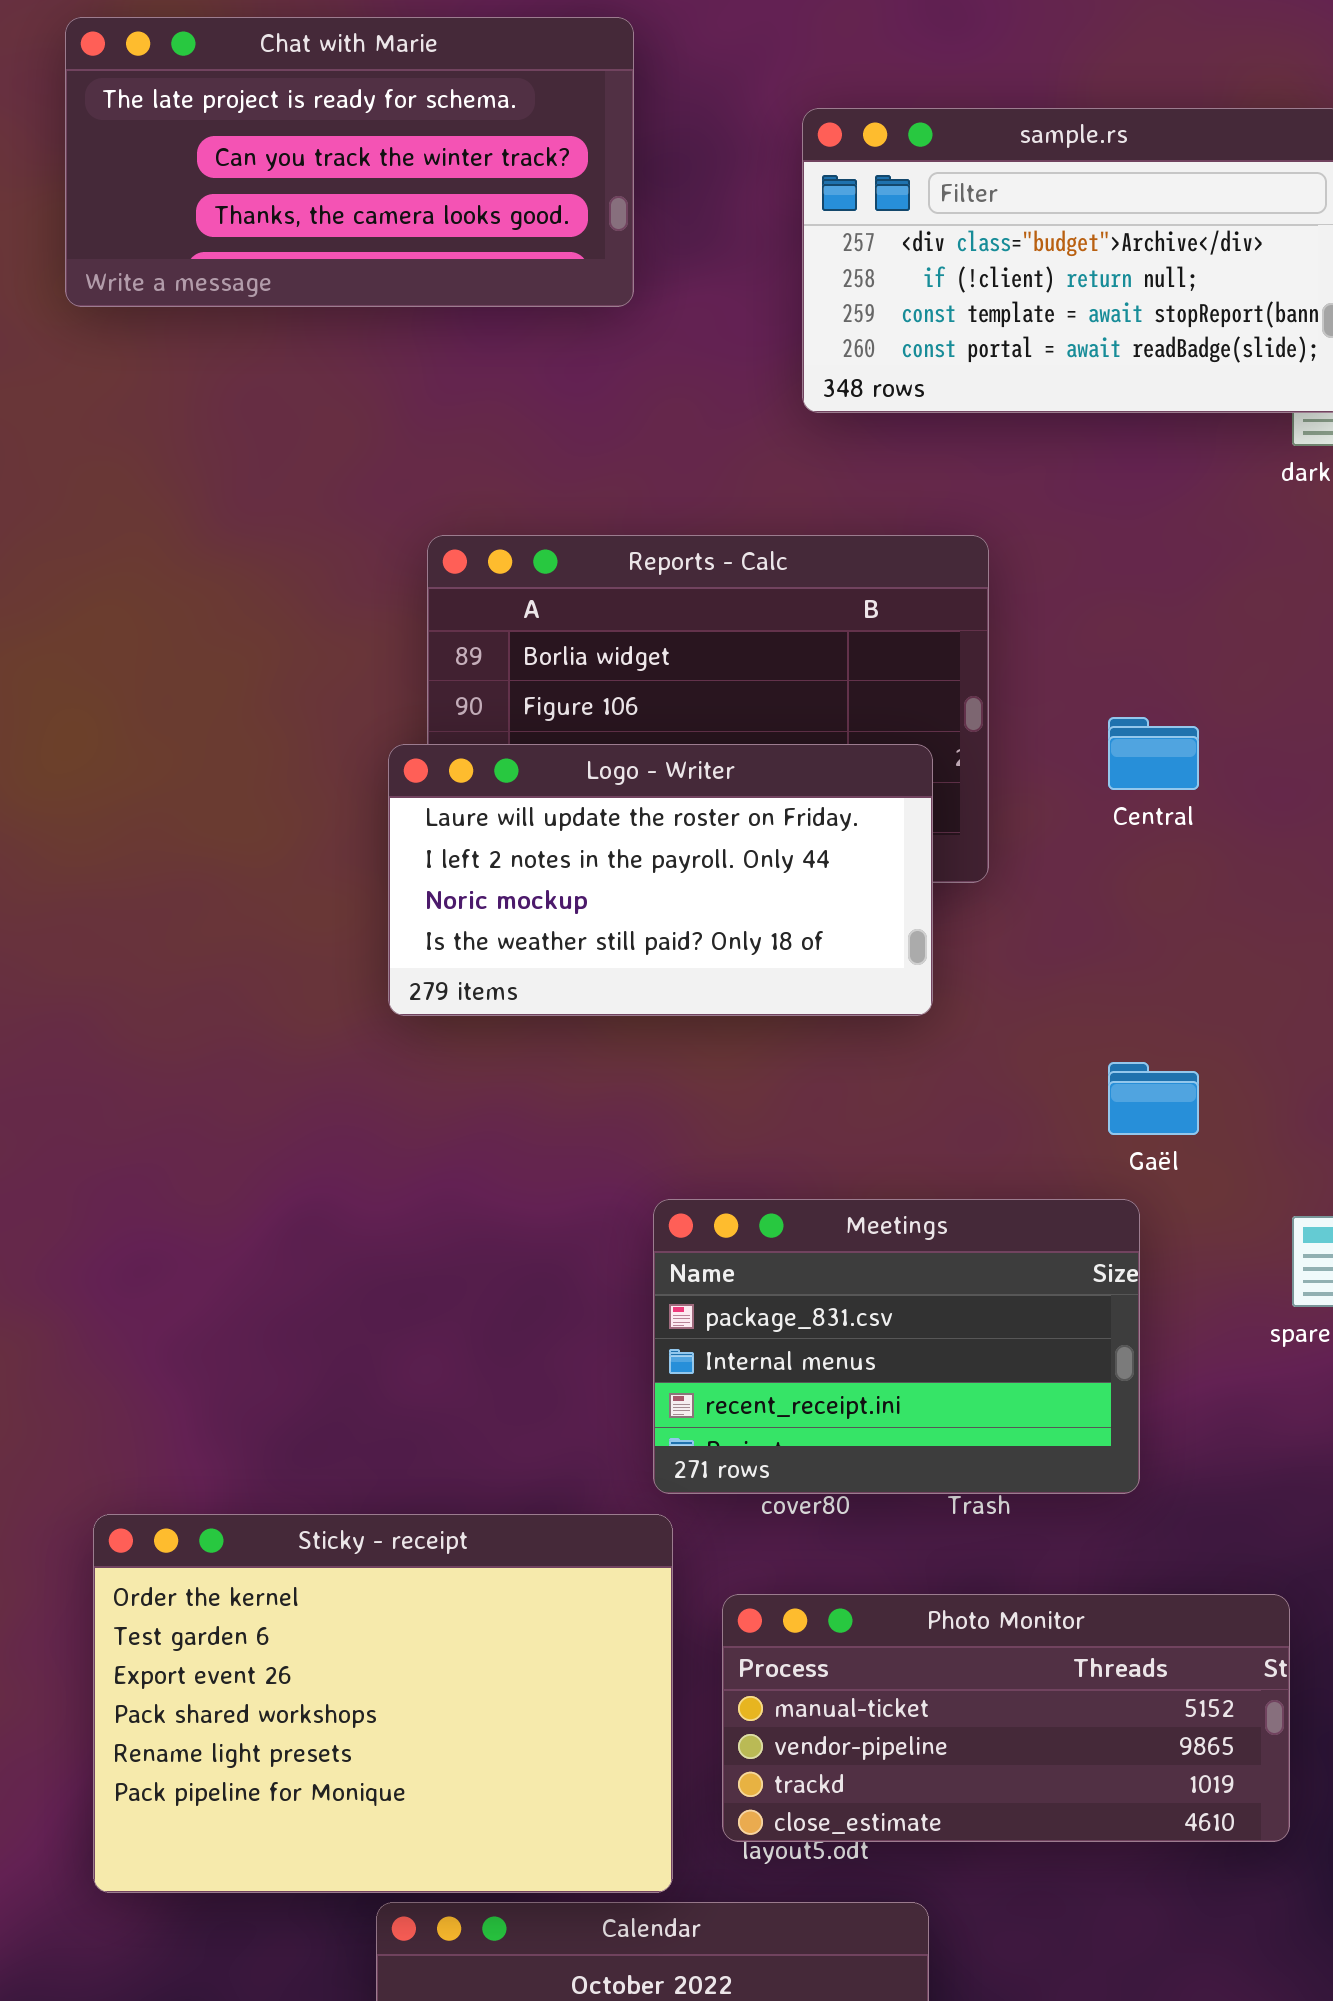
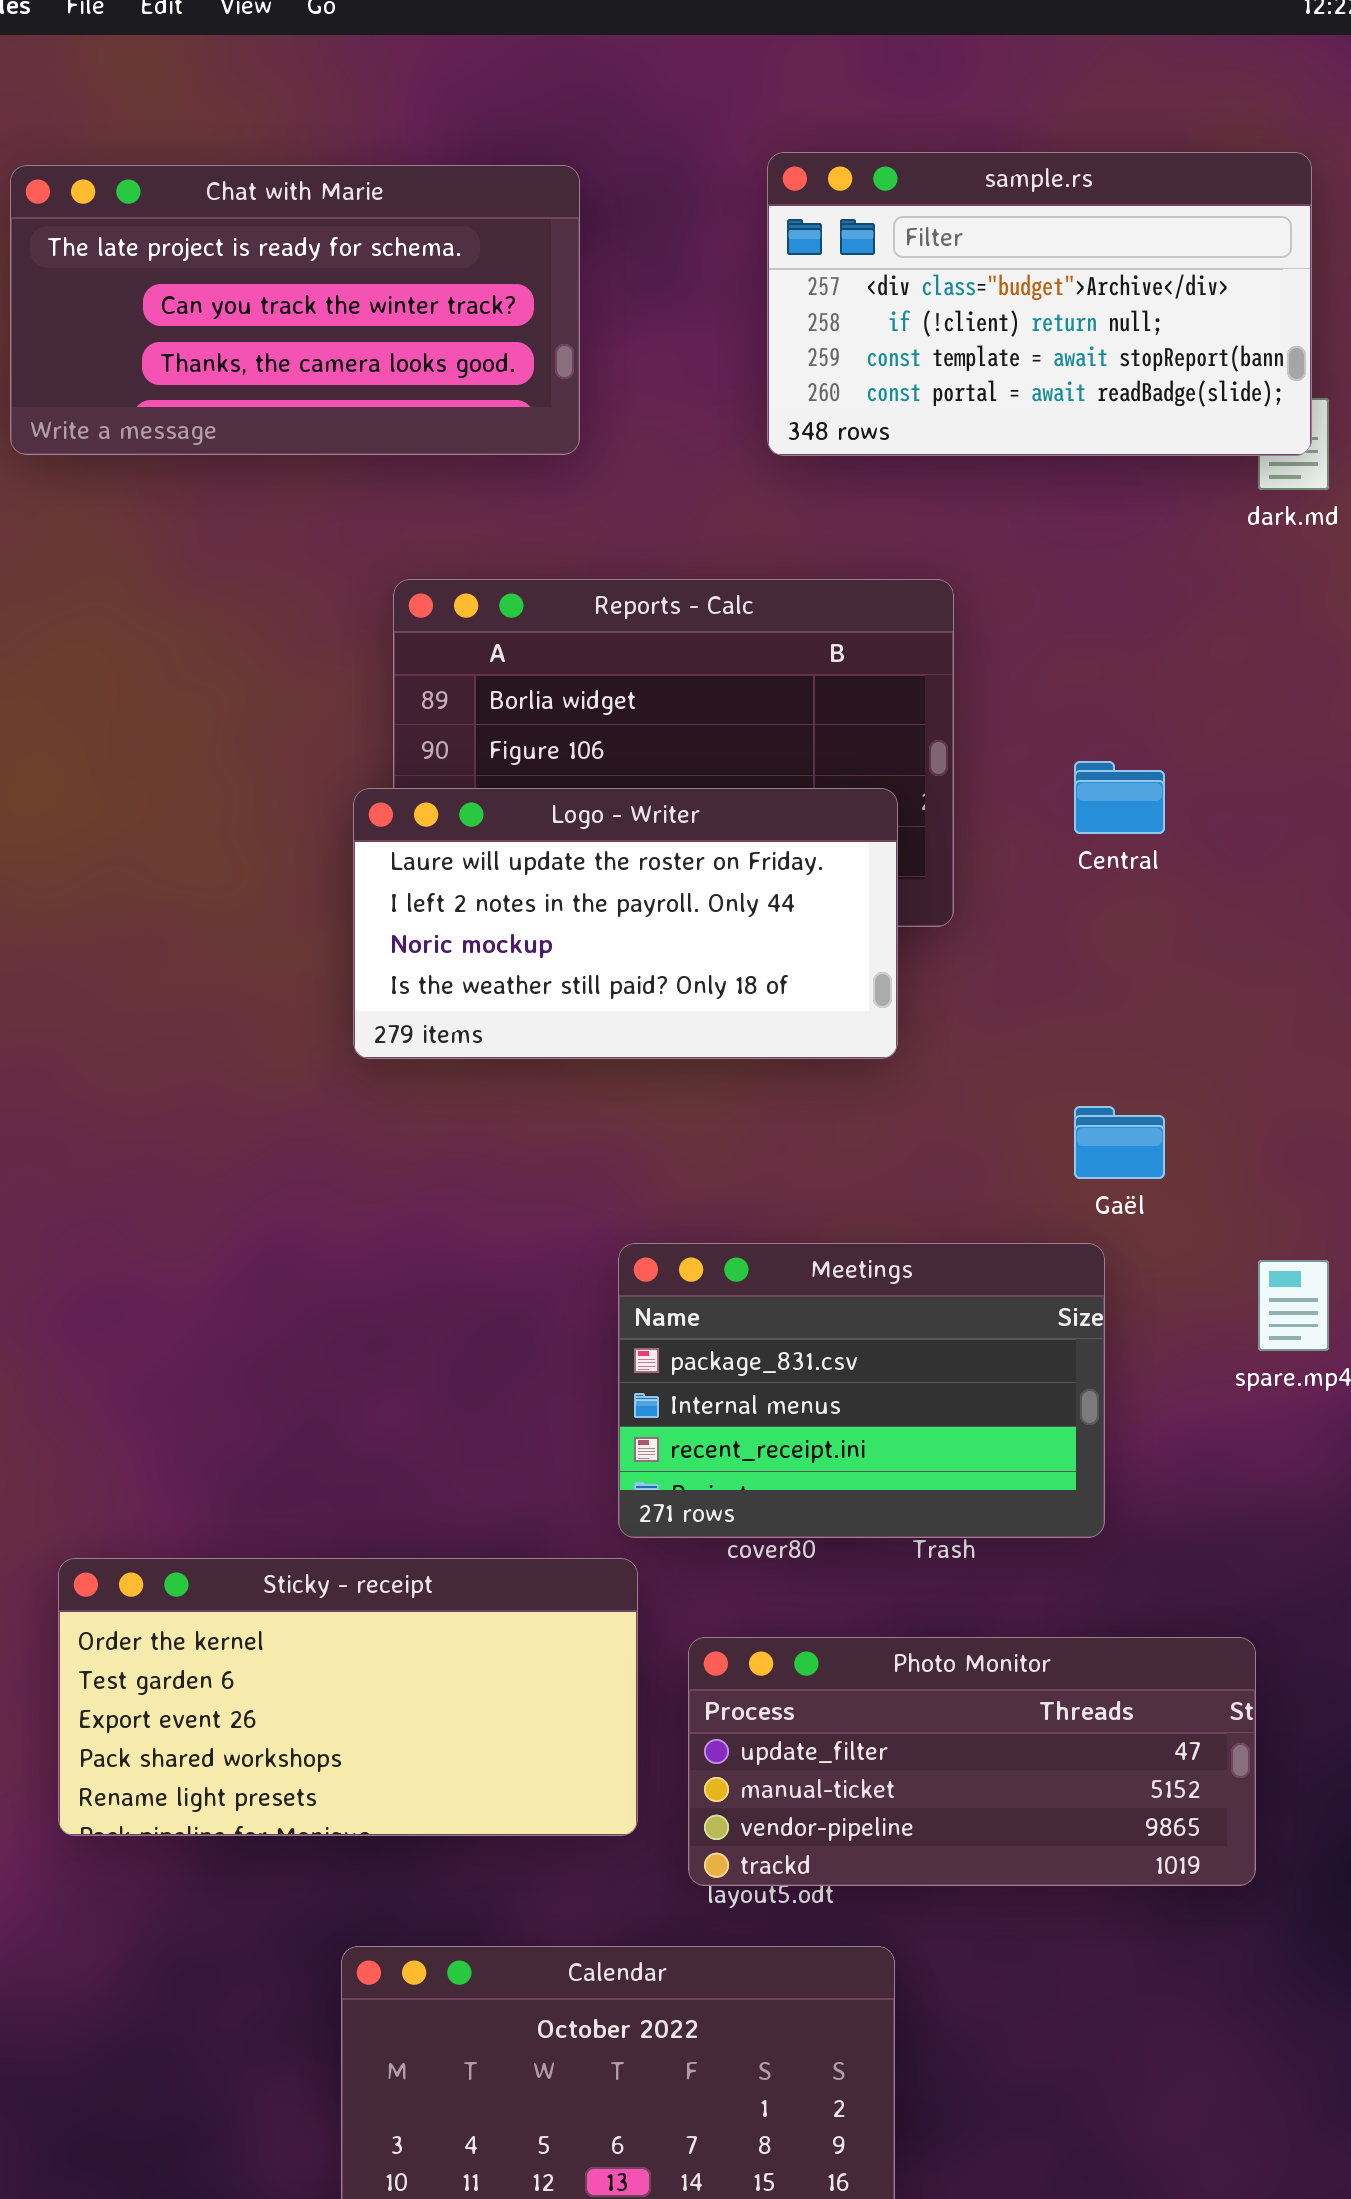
Chat with Marie: [65,17,634,307] -> [10,165,580,455], moved
Sticky - receipt: [93,1514,673,1893] -> [58,1558,638,1836], resized
Photo Monitor: [722,1594,1290,1842] -> [688,1637,1256,1886], scrolled up 1 row

